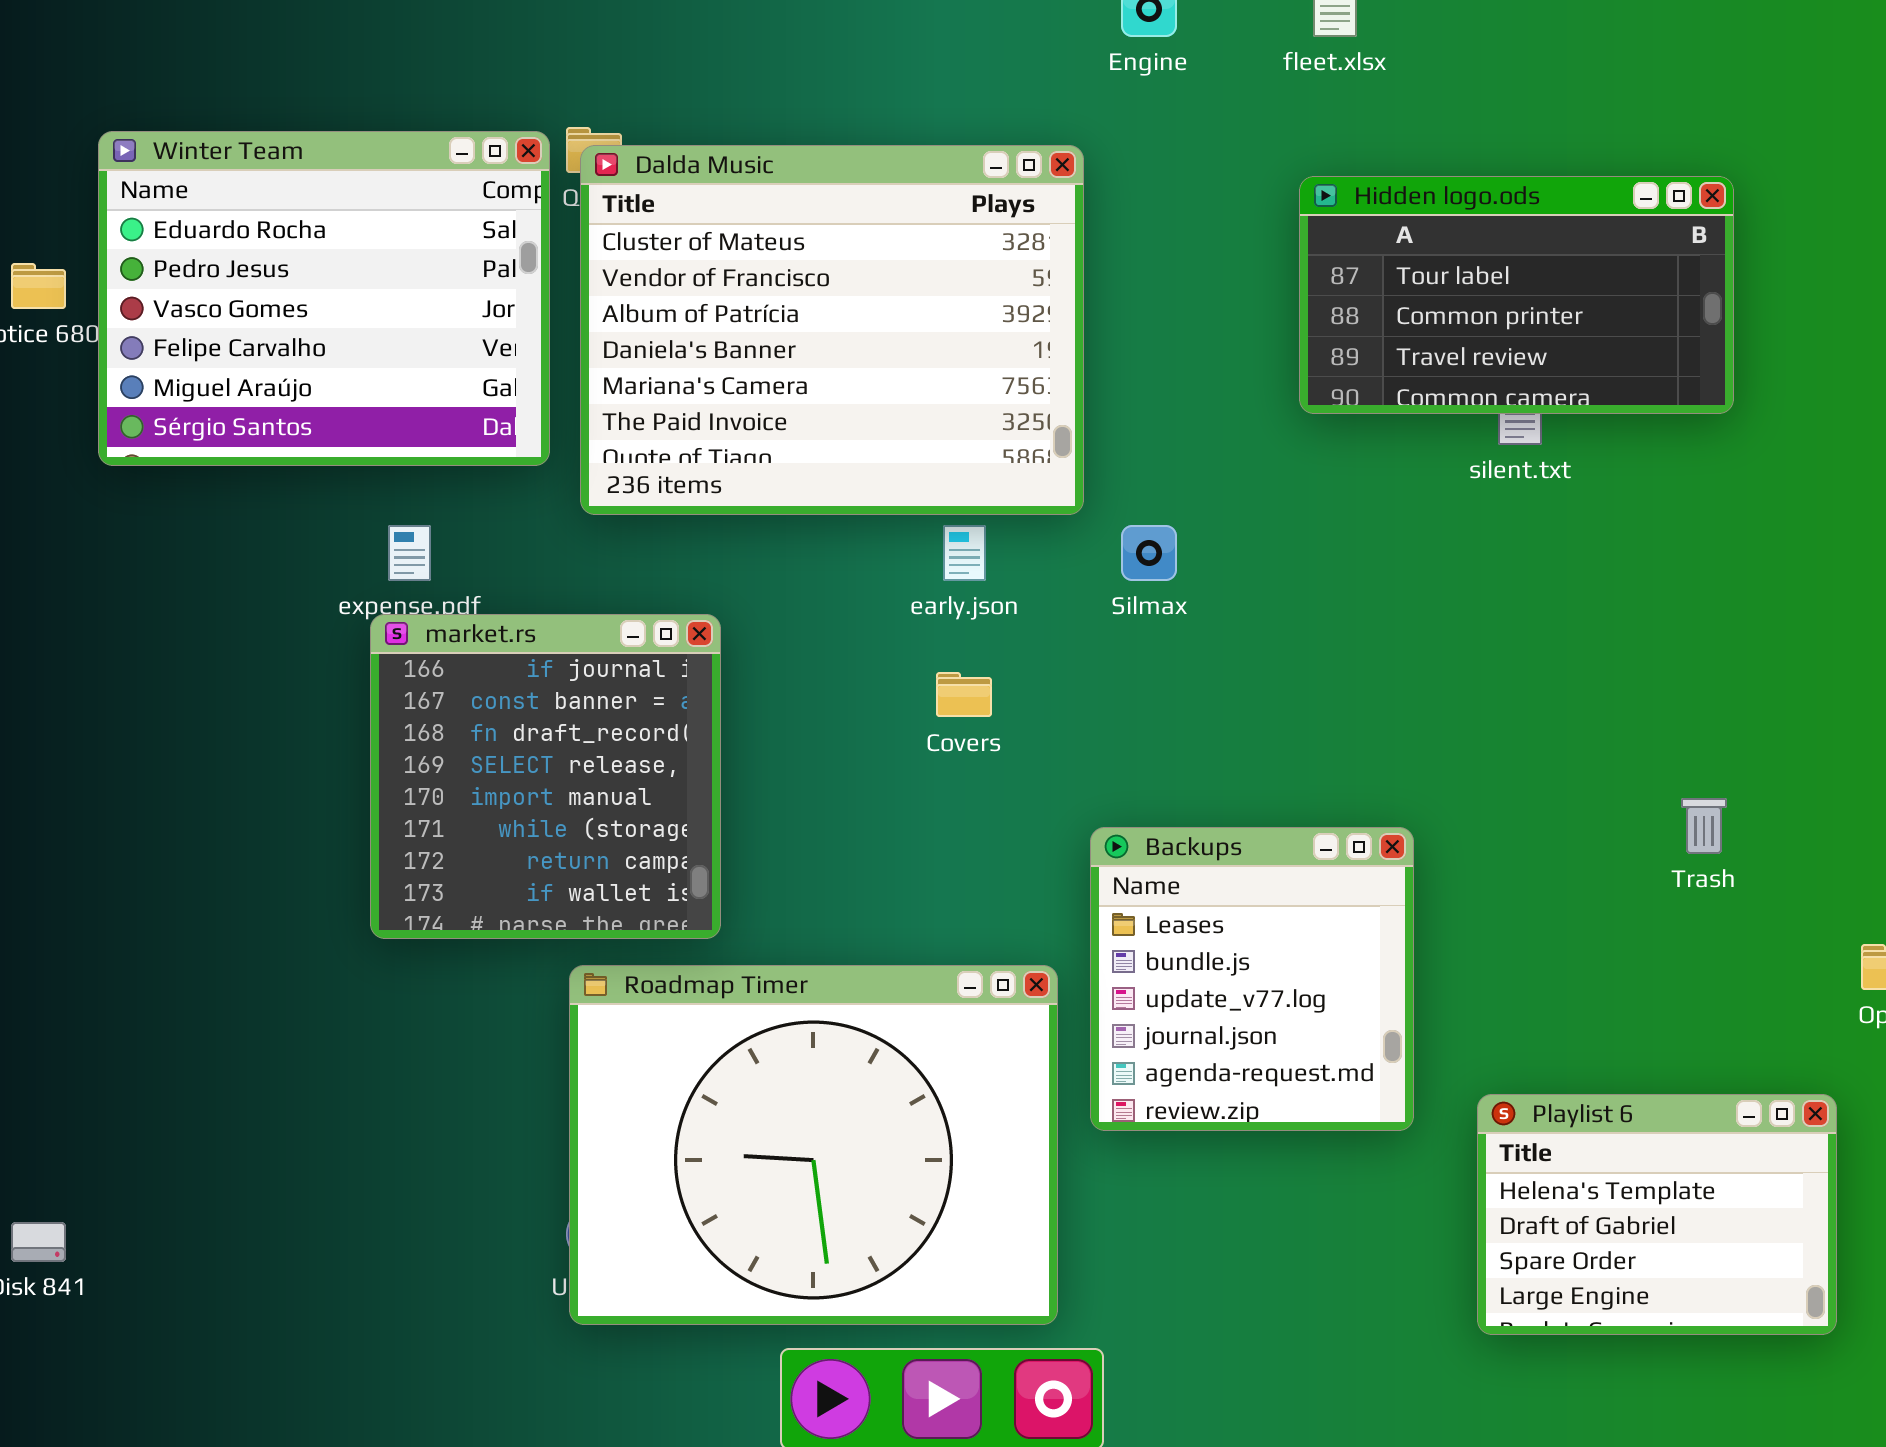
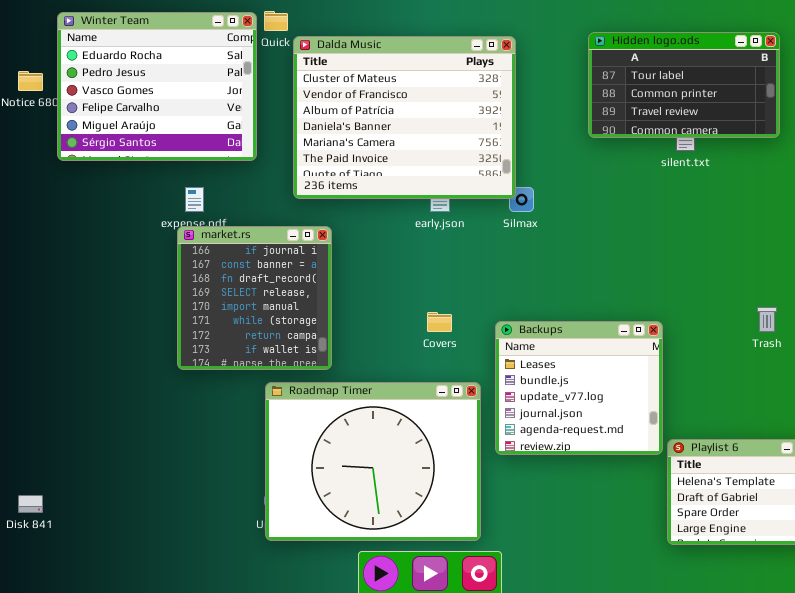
Dalda Music: [580,145,1084,515] -> [293,36,516,199], moved
Covers: [936,672,992,717] -> [427,312,452,332], moved
Backups: [1090,827,1414,1131] -> [495,321,663,455], resized

